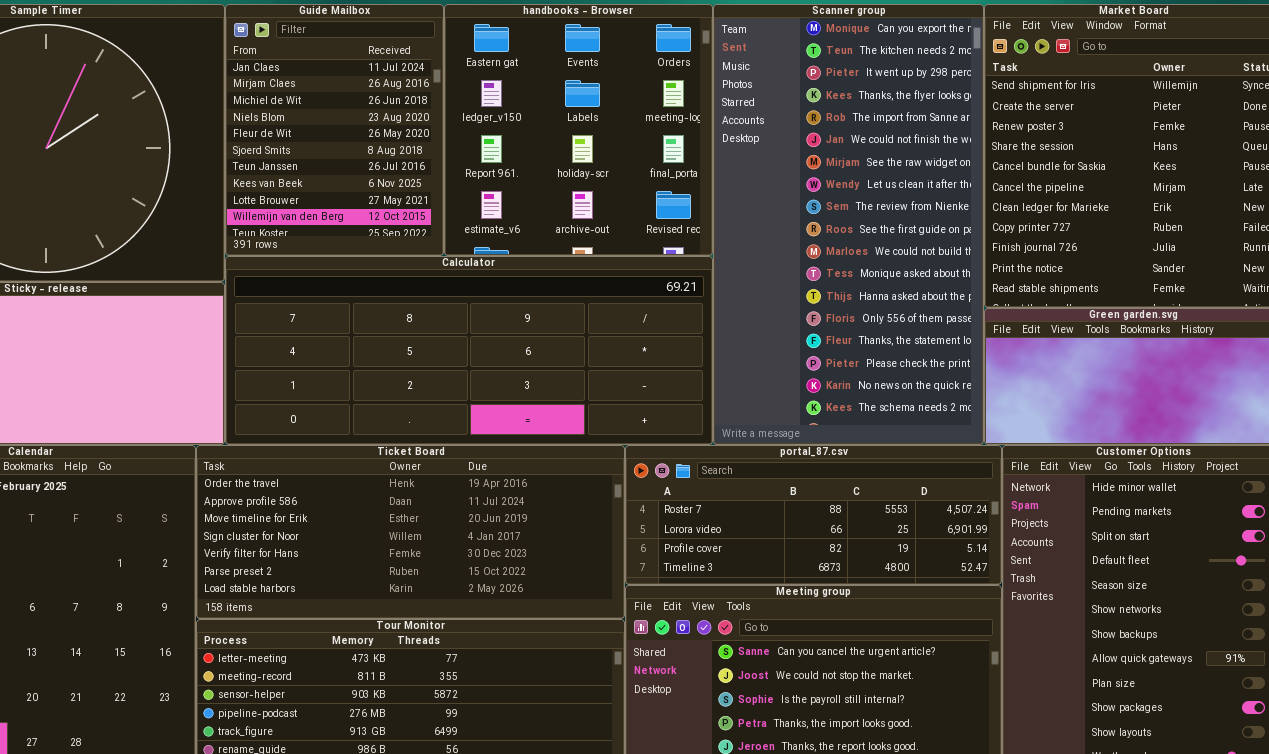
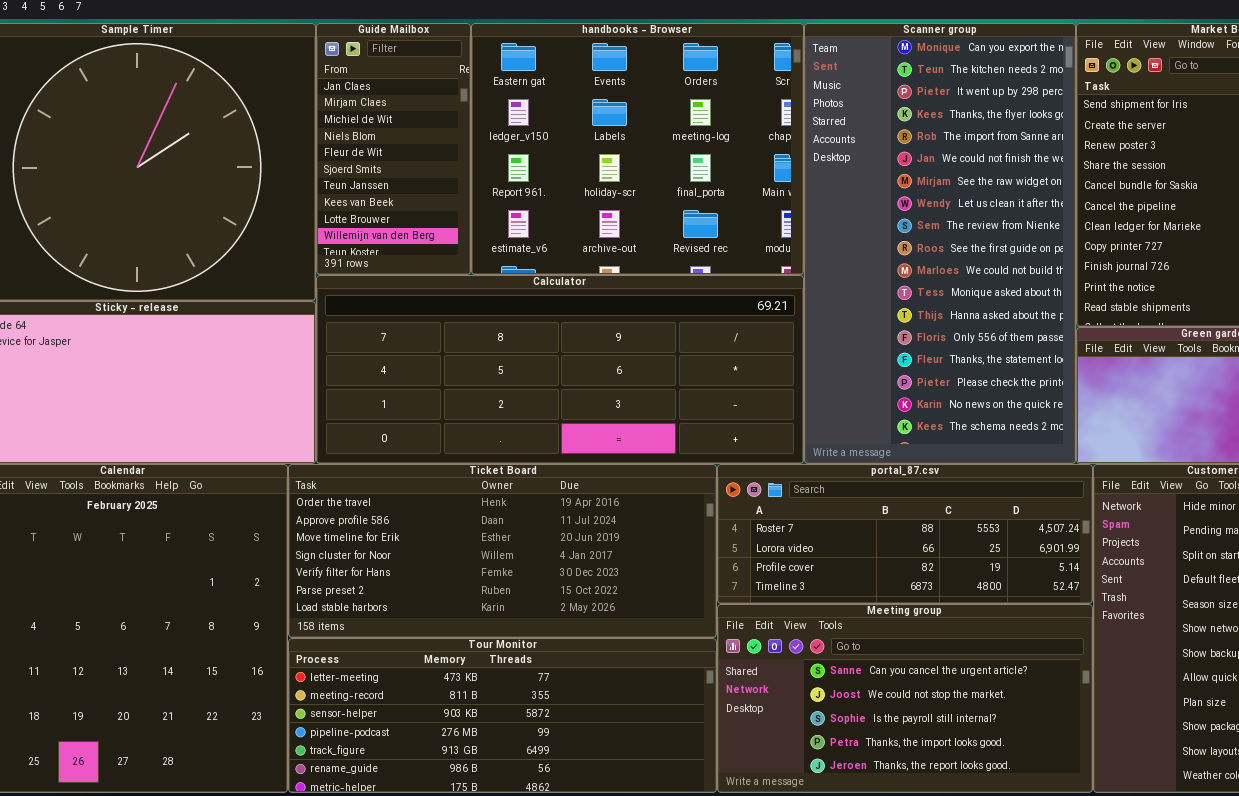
Guide Mailbox: [225,4,444,256] -> [316,23,471,275], resized
handbooks - Browser: [444,4,713,256] -> [471,23,804,275], resized

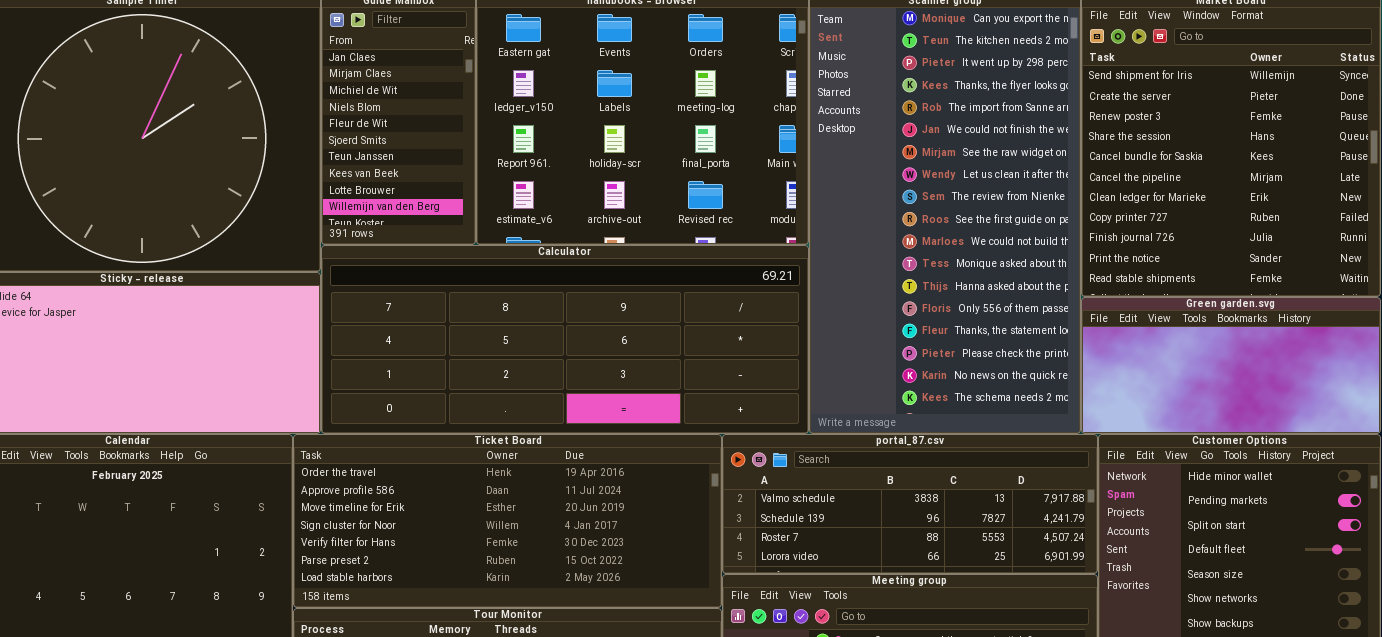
portal_87.csv: [717,464,1093,604] -> [722,434,1098,574], scrolled up 2 rows

